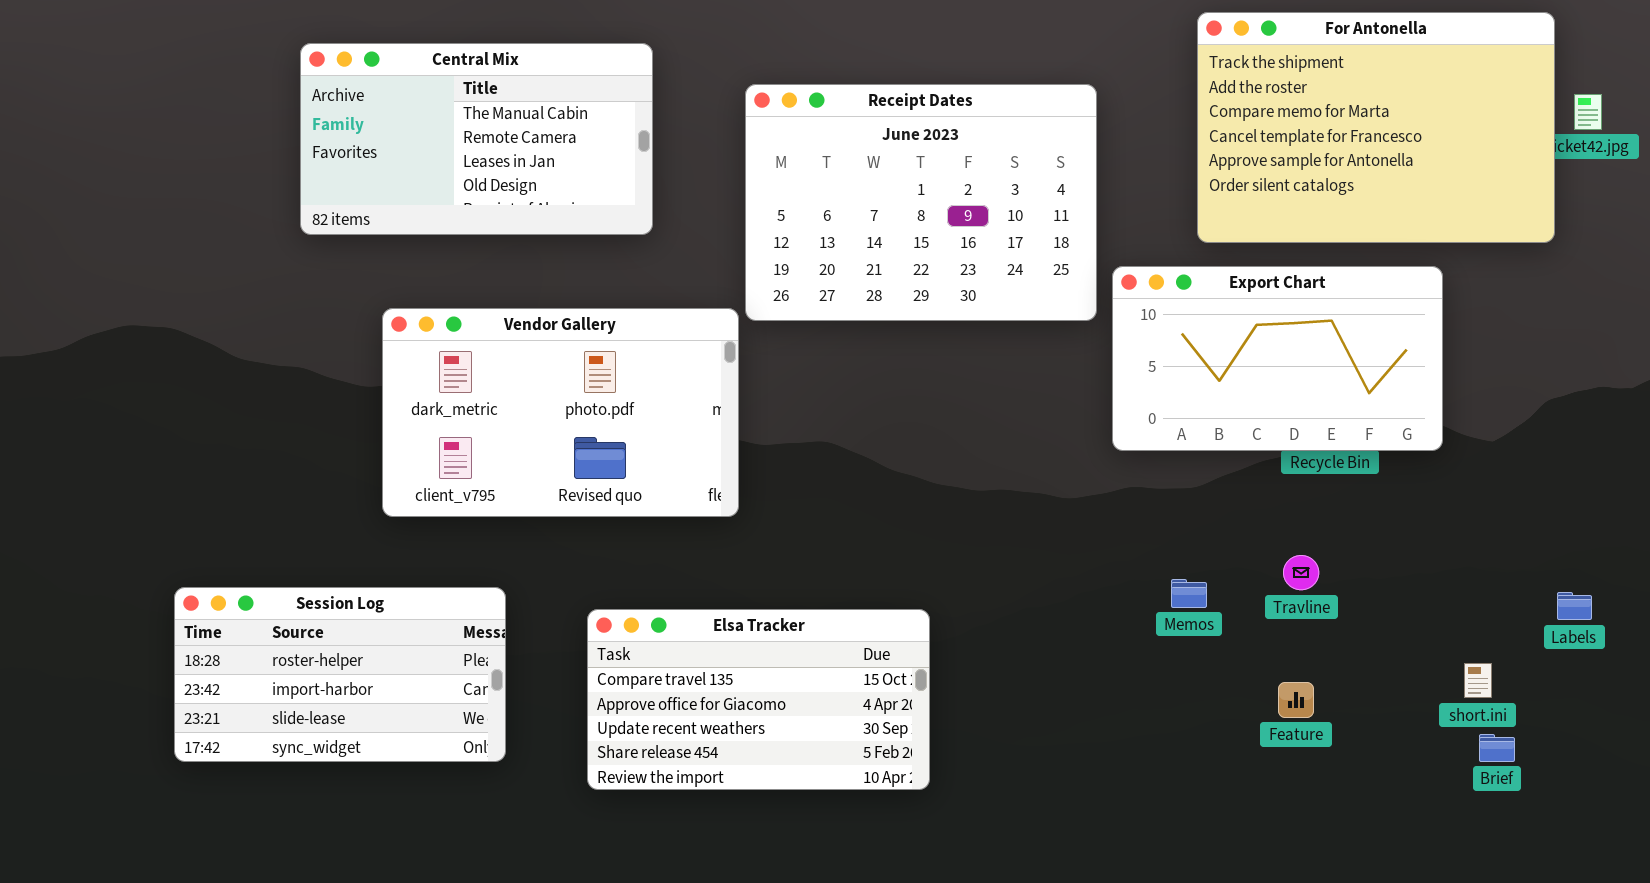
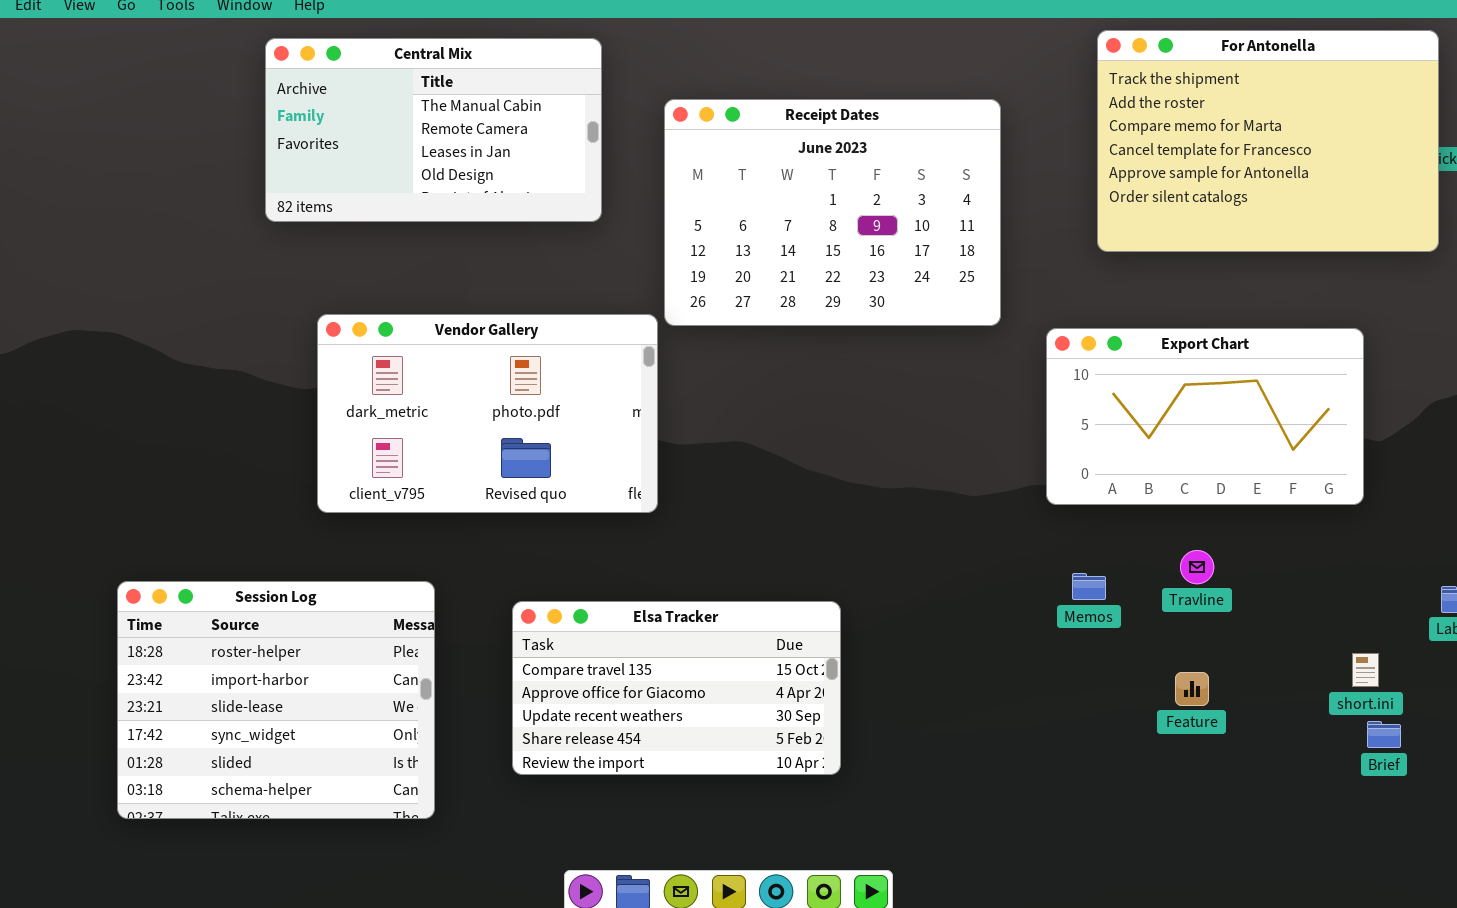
Central Mix: [300,43,653,235] -> [265,38,602,222], moved
Export Chart: [1112,266,1443,451] -> [1046,328,1364,505], moved
Session Log: [174,587,506,762] -> [117,581,435,819], resized

